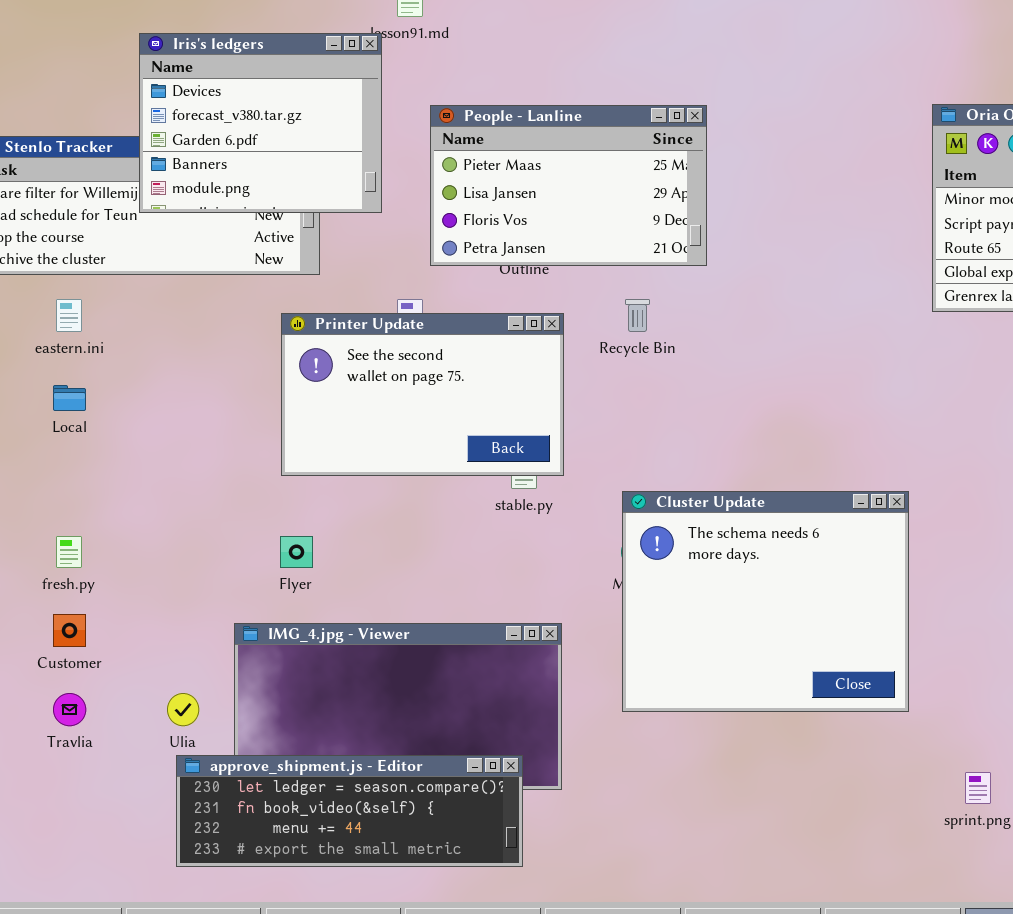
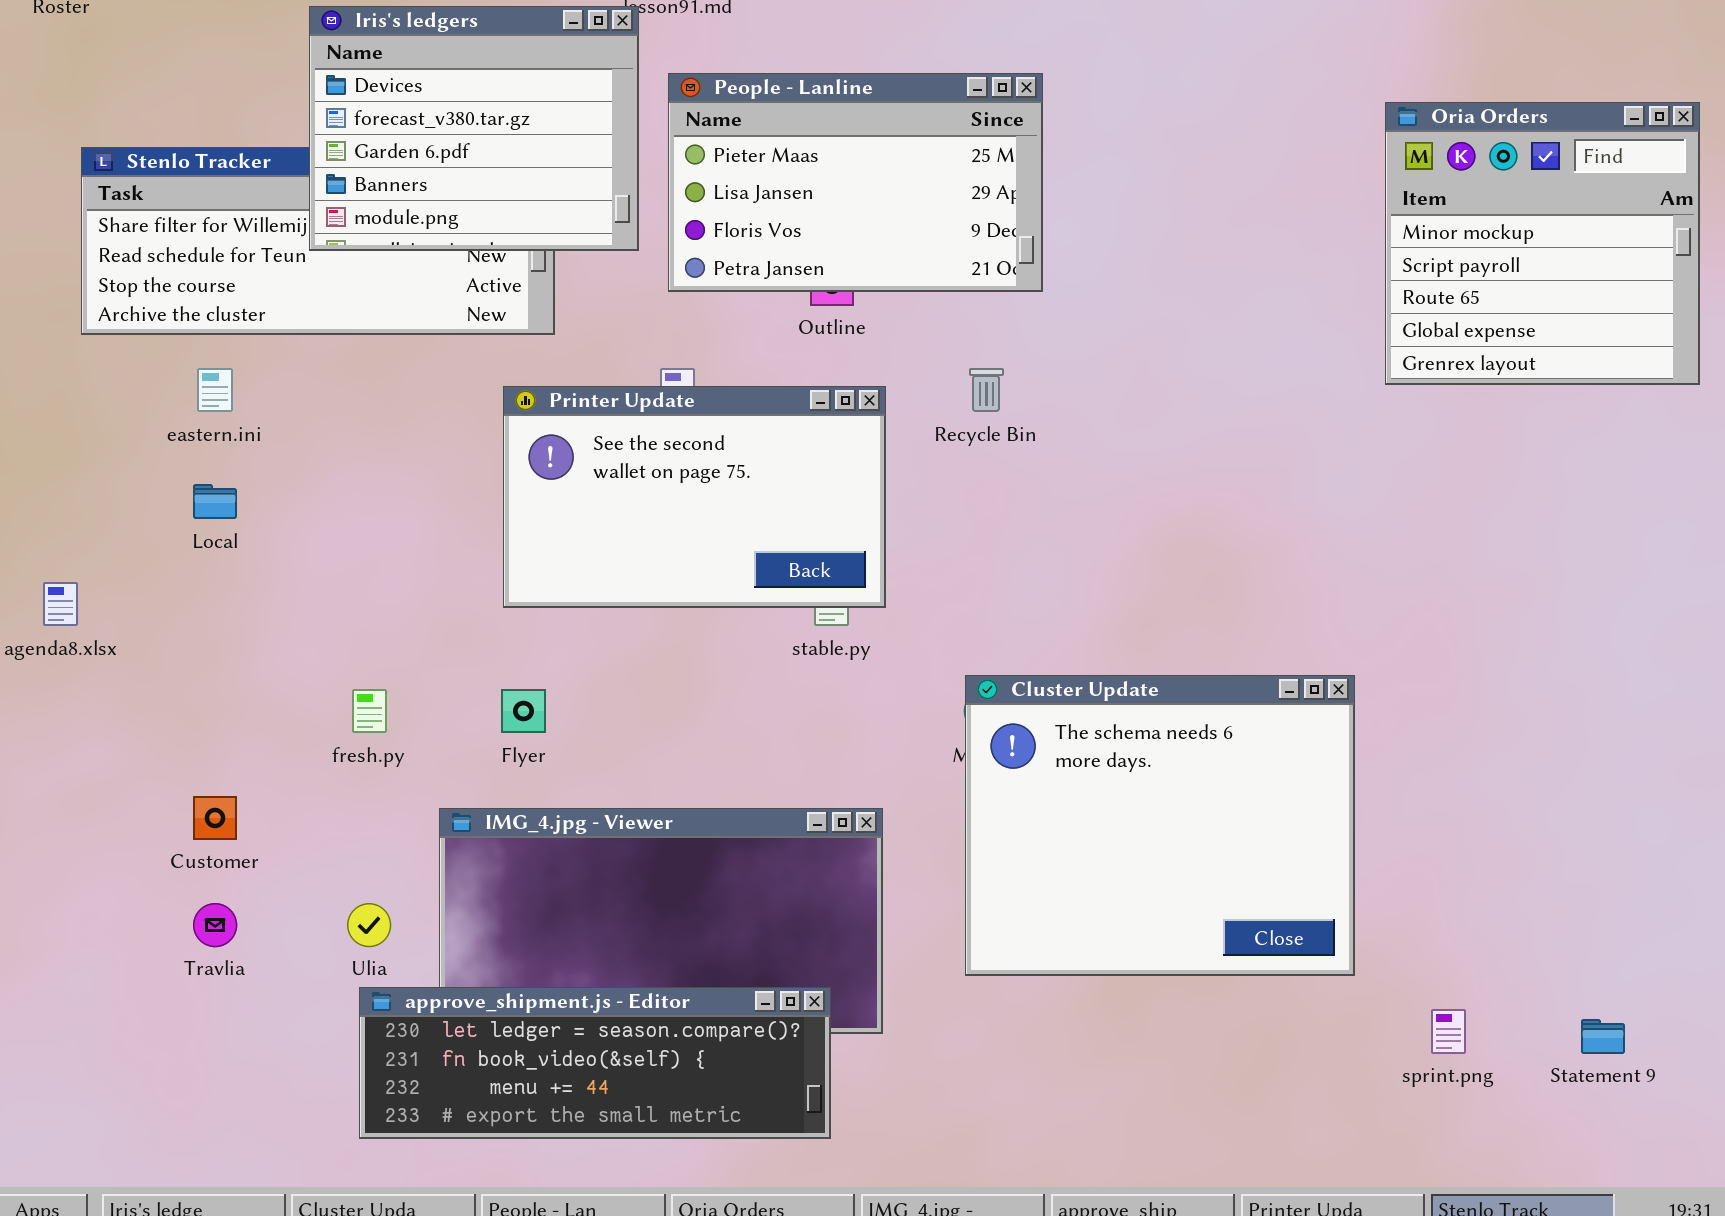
People - Lanline: [430,105,707,266] -> [668,73,1043,292], moved
Cluster Update: [622,491,909,712] -> [965,675,1355,976], moved
fresh.py: [56,536,82,568] -> [352,689,387,733], moved

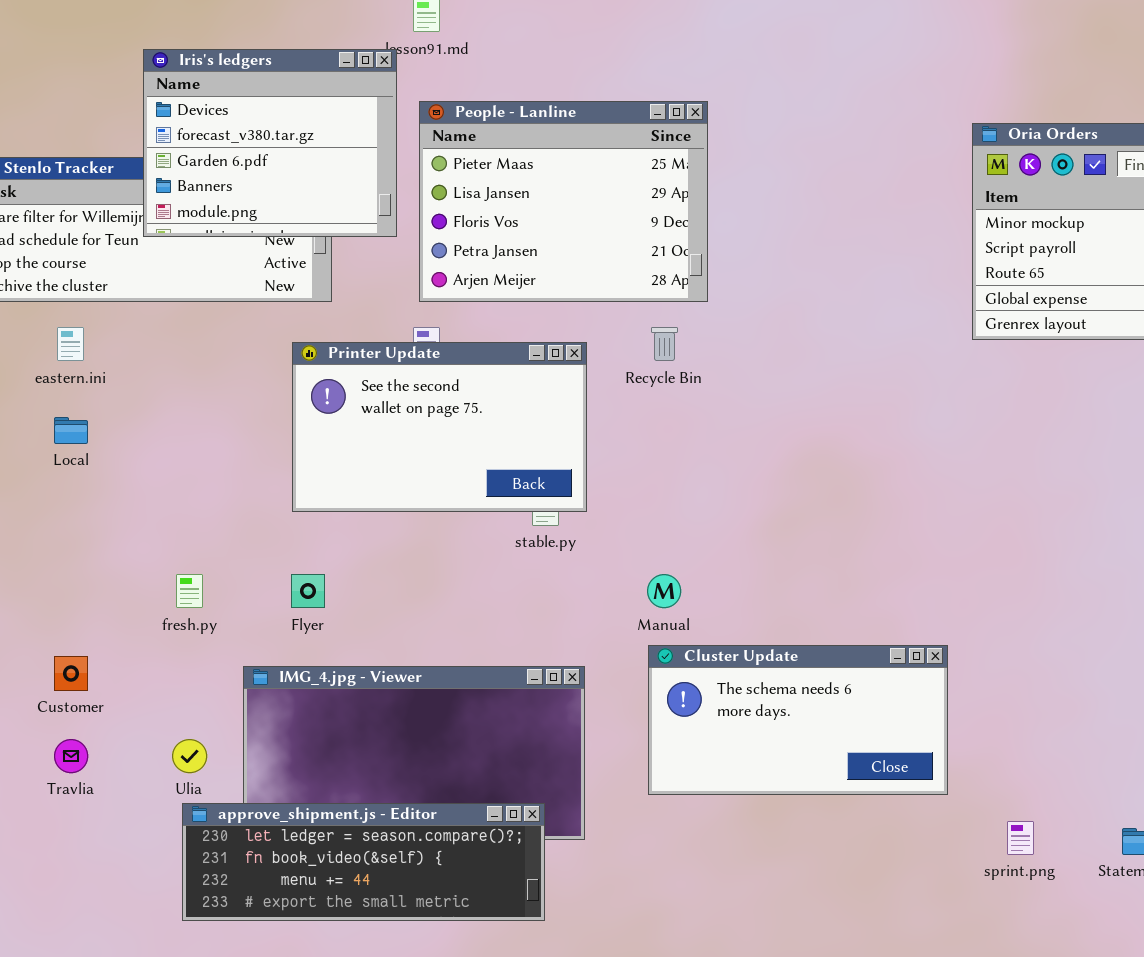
People - Lanline: [668,73,1043,292] -> [419,101,708,302], resized
Cluster Update: [965,675,1355,976] -> [648,645,948,795], resized

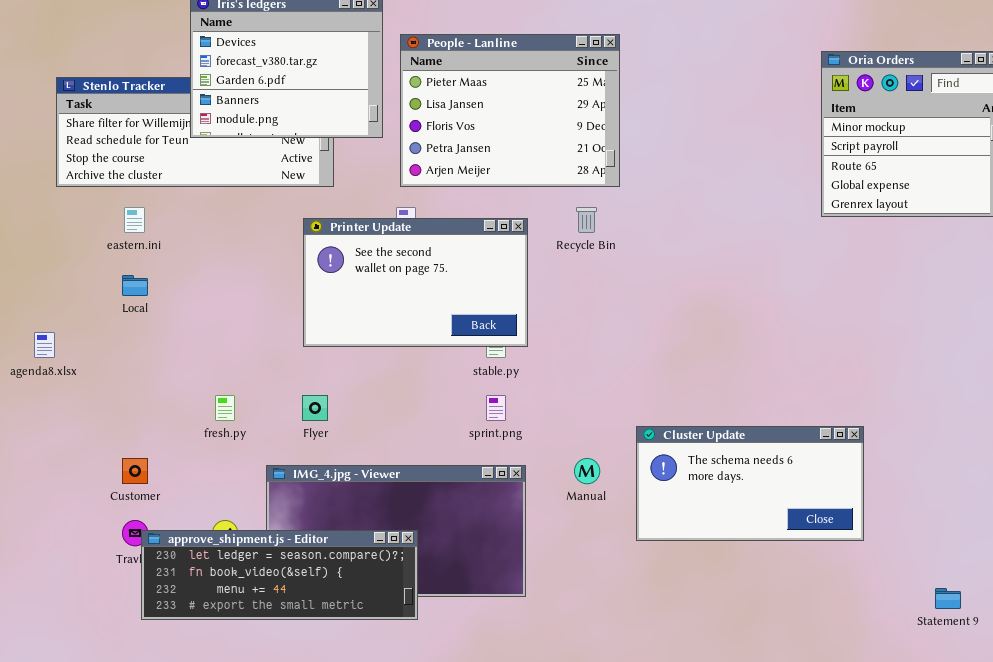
Manual: [647,574,681,608] -> [574,458,600,484], moved
Cluster Update: [648,645,948,795] -> [636,426,864,541], moved
approve_shipment.js - Editor: [182,803,545,921] -> [141,530,418,620], moved
sprint.png: [1007,821,1034,855] -> [486,395,506,421], moved

